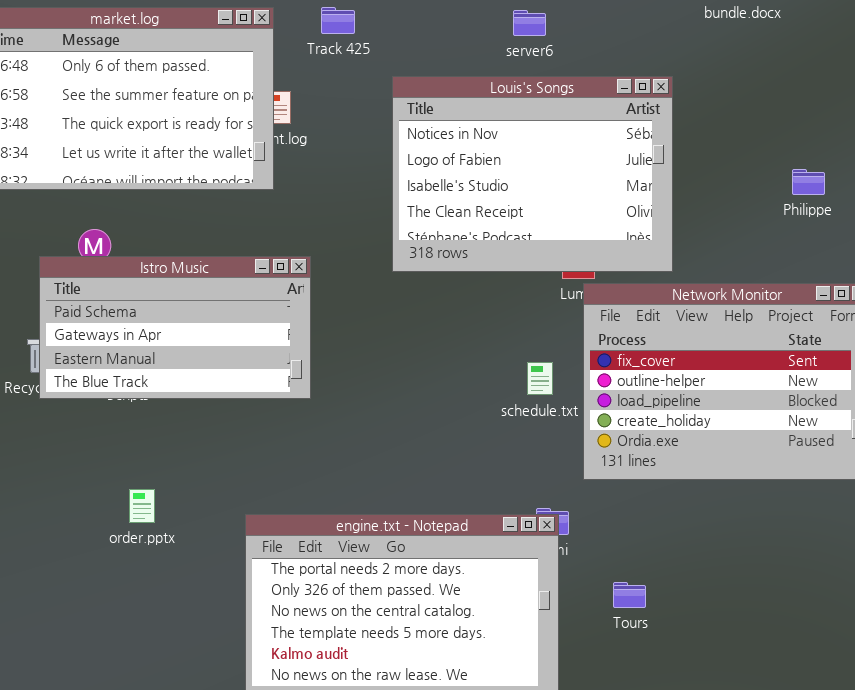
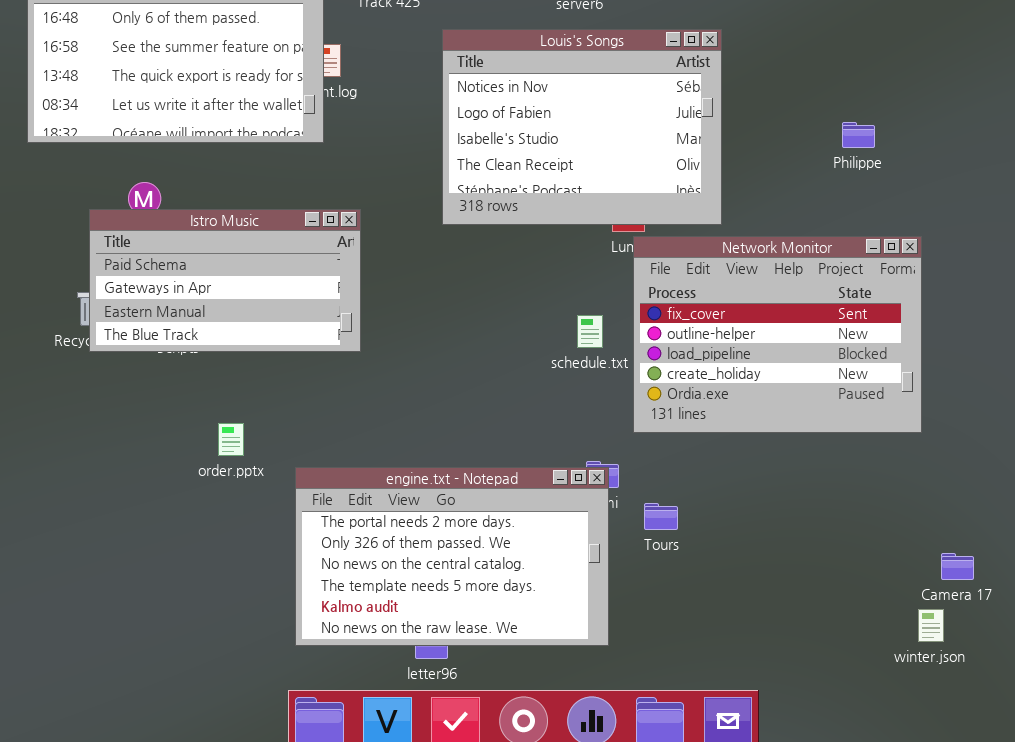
order.pptx: [129,489,155,523] -> [218,423,244,456], moved
Tours: [613,582,646,608] -> [644,503,678,530], moved

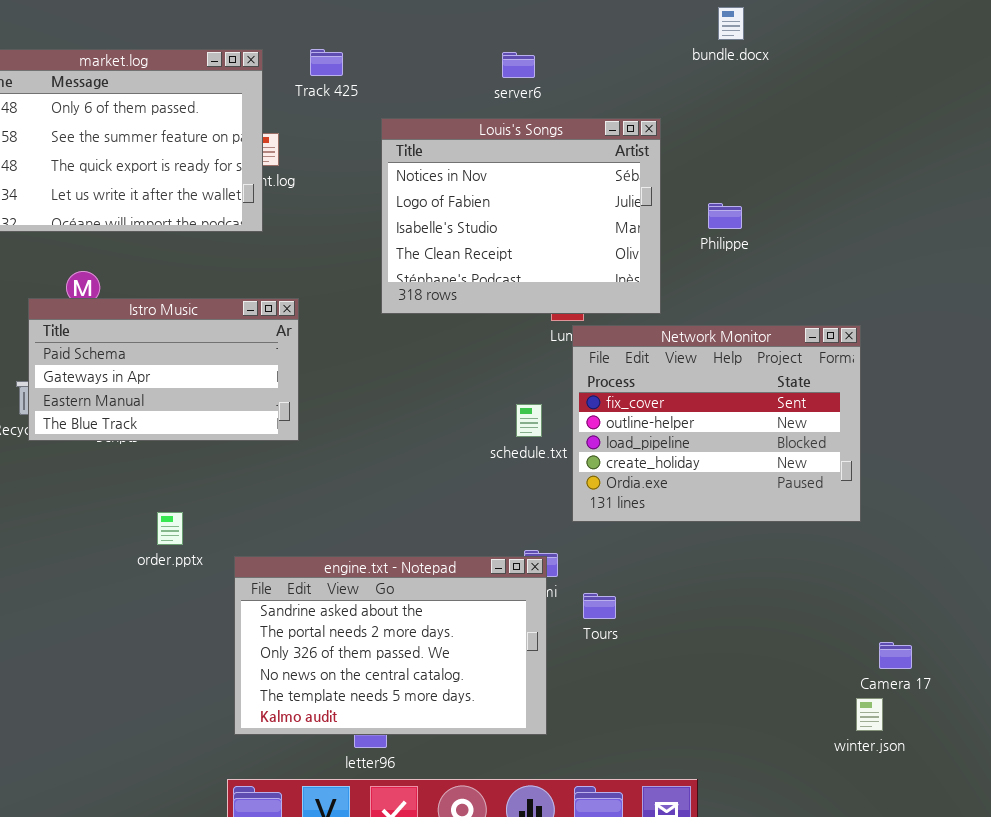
Philippe: [842,122,875,148] -> [708,203,742,229], moved
engine.txt - Notepad: [295,467,609,646] -> [234,556,547,735], scrolled up 1 row

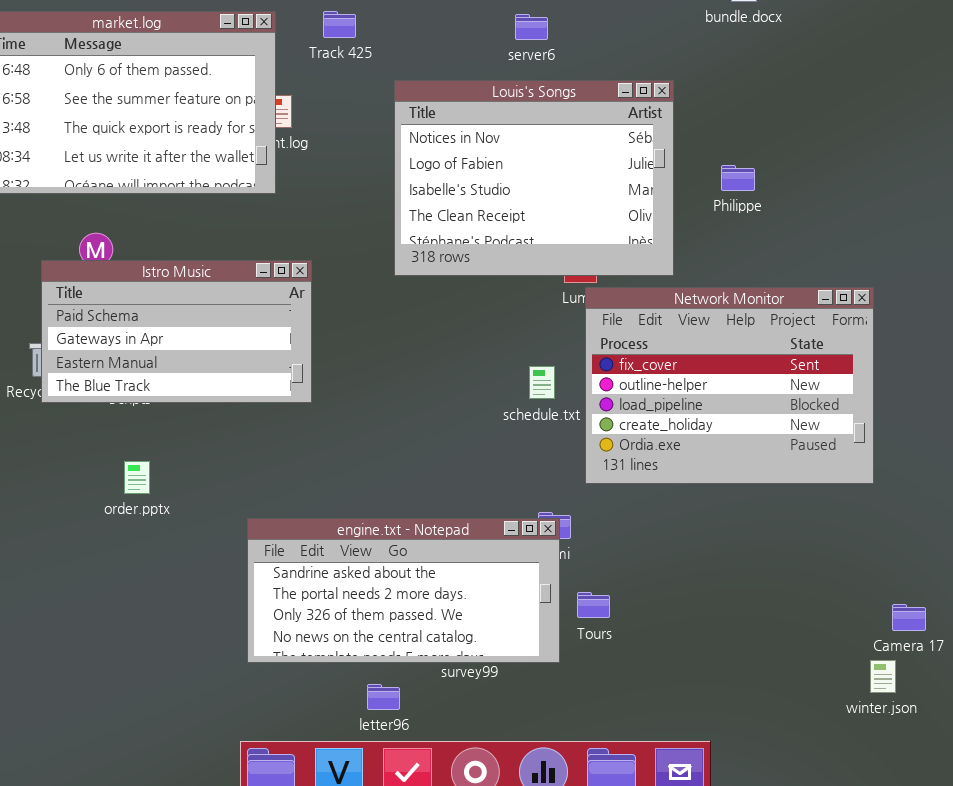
order.pptx: [157,512,183,545] -> [124,461,150,494], moved
engine.txt - Notepad: [234,556,547,735] -> [247,518,560,663], resized
Tours: [583,593,616,619] -> [577,592,610,618], moved

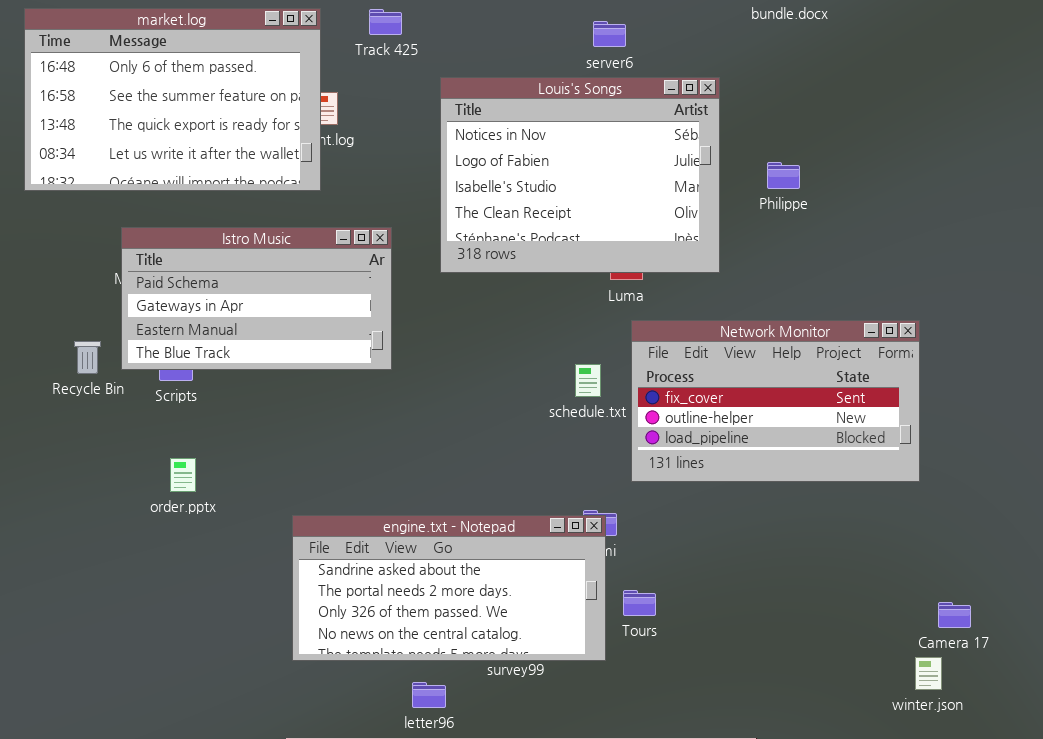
server6: [515,14,548,40] -> [593,21,626,47], moved
Istro Music: [41,260,312,403] -> [121,227,392,370], moved
Network Monitor: [585,287,874,484] -> [631,320,920,482], resized

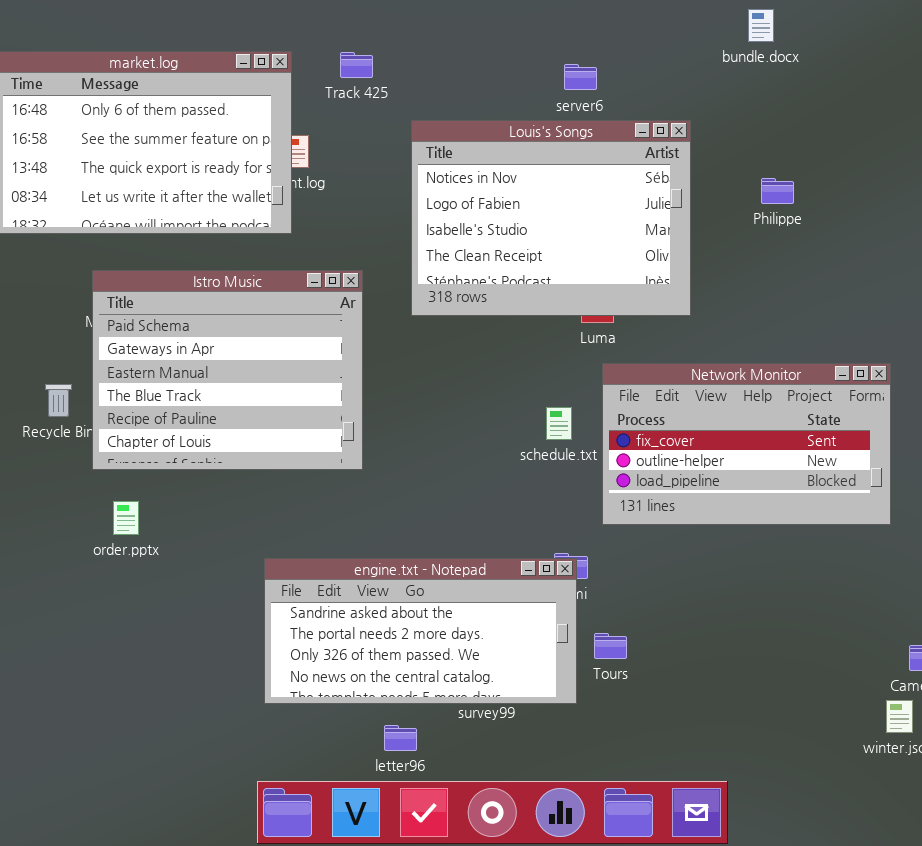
Philippe: [767,162,800,189] -> [761,178,794,204], moved
Istro Music: [121,227,392,370] -> [92,270,363,470], resized
order.pptx: [170,458,196,492] -> [113,501,139,535], moved

